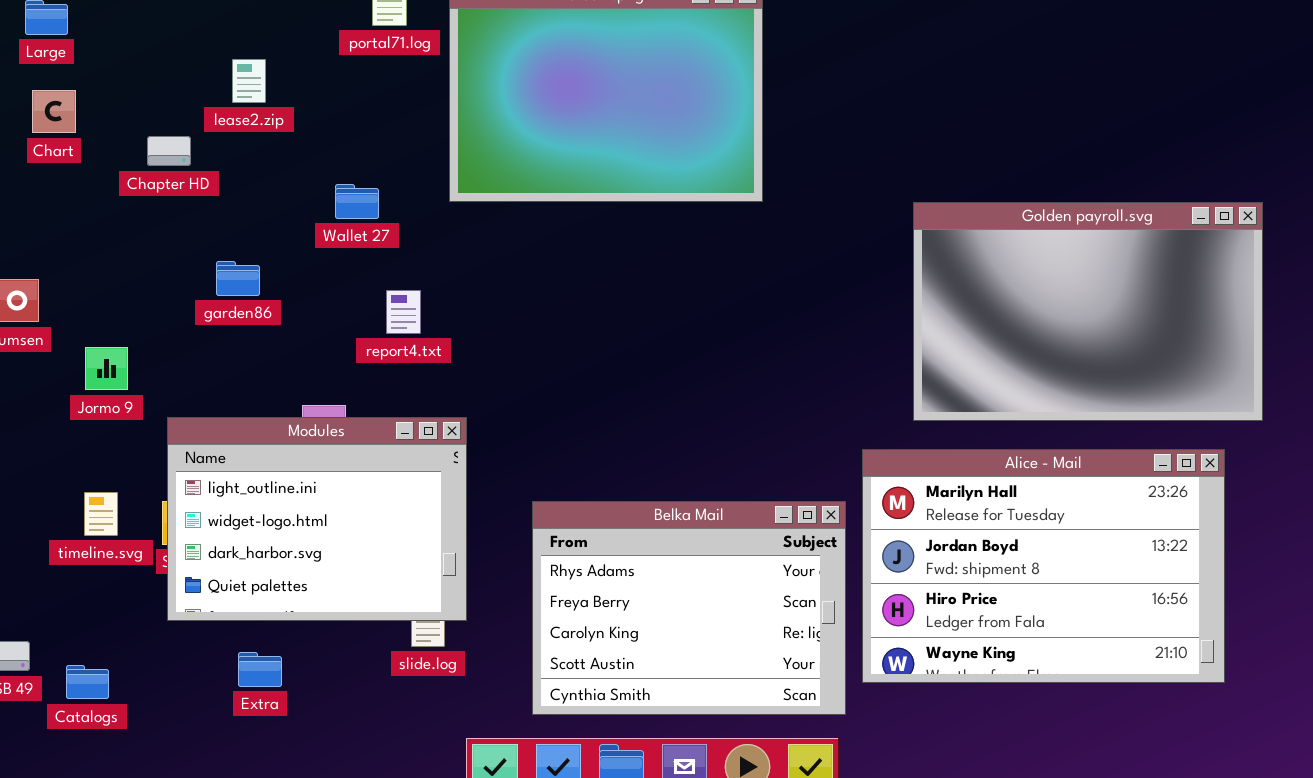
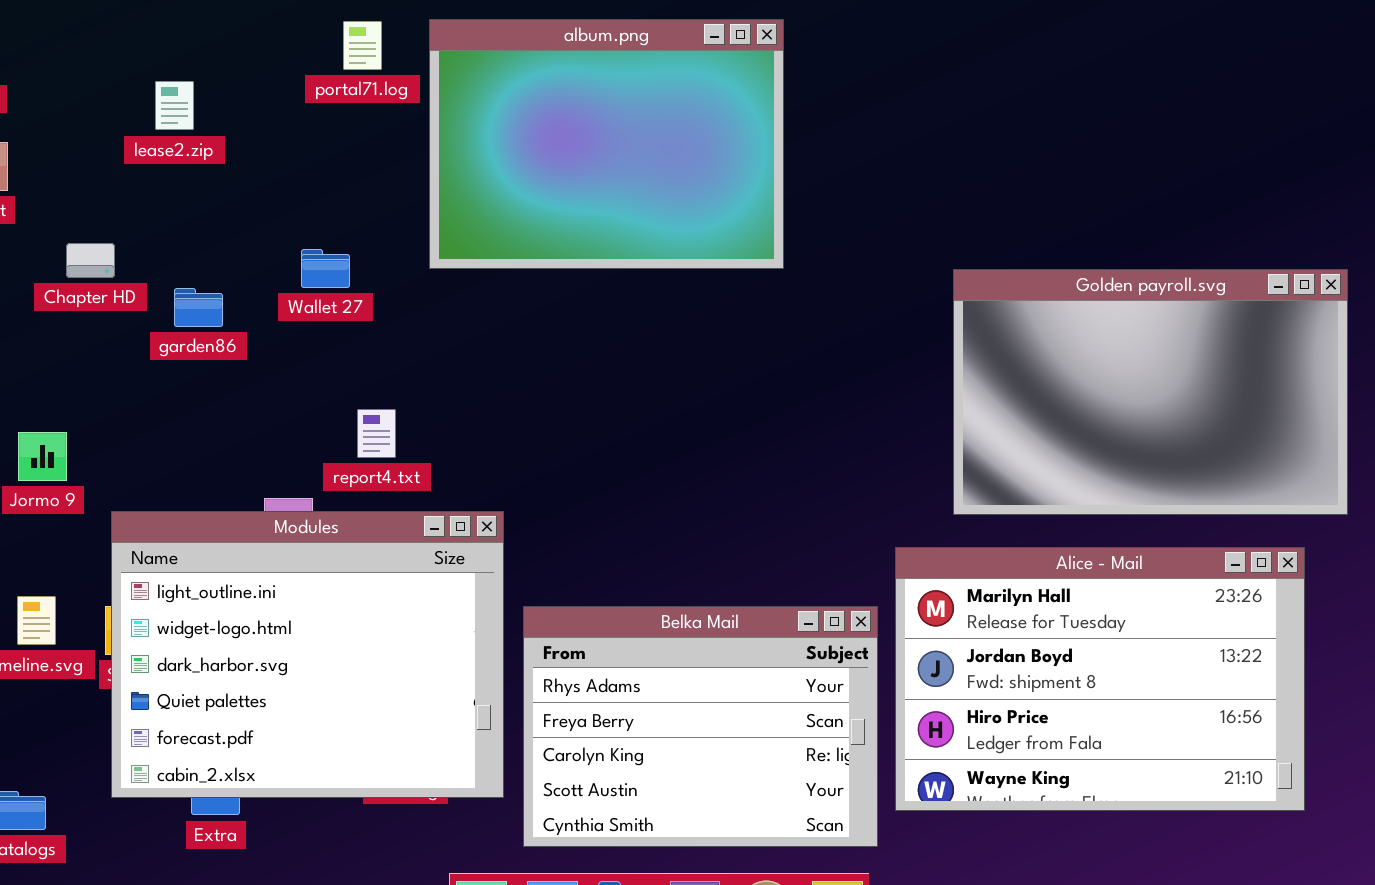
lease2.zip: [232,59,266,103] -> [155,81,194,130], moved
Chapter HD: [147,136,191,166] -> [66,243,115,278], moved
garden86: [216,261,260,296] -> [174,288,223,327], moved
report4.txt: [386,290,421,334] -> [357,409,396,458], moved
Modules: [167,417,467,621] -> [111,511,504,798], resized

